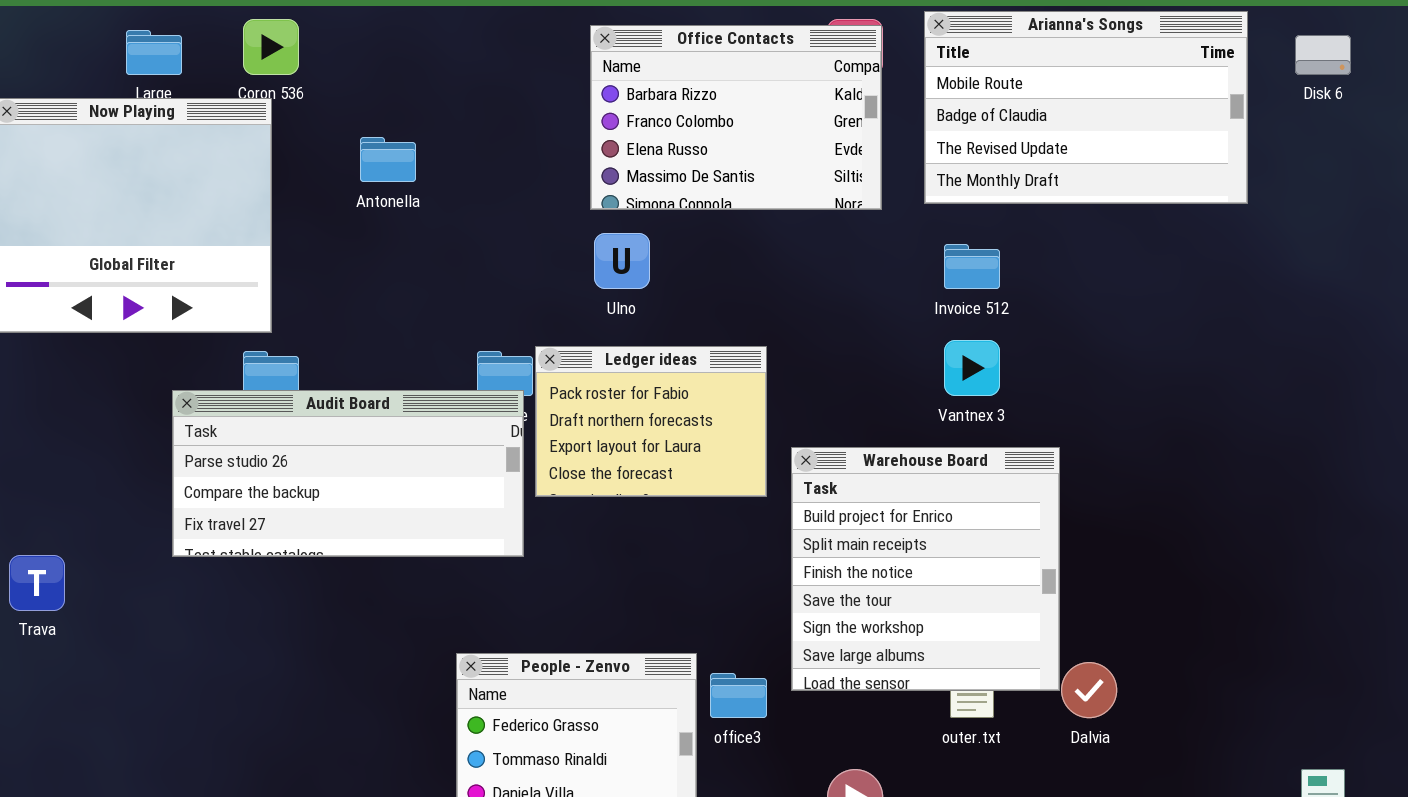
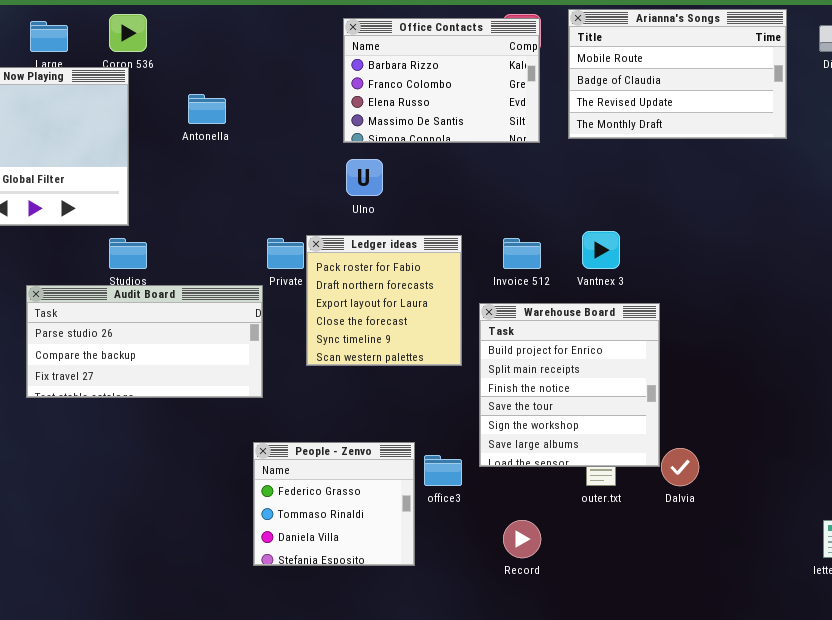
Invoice 512: [944,244,1000,289] -> [503,238,541,269], moved
Ledger ideas: [535,346,767,497] -> [306,235,462,366], resized
Audit Board: [172,390,524,557] -> [26,285,263,398], moved

